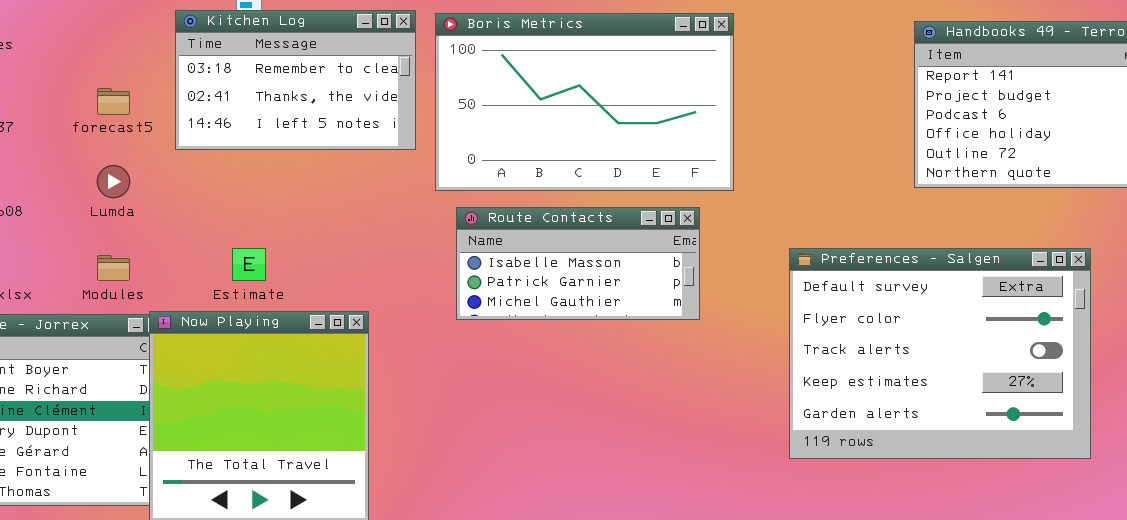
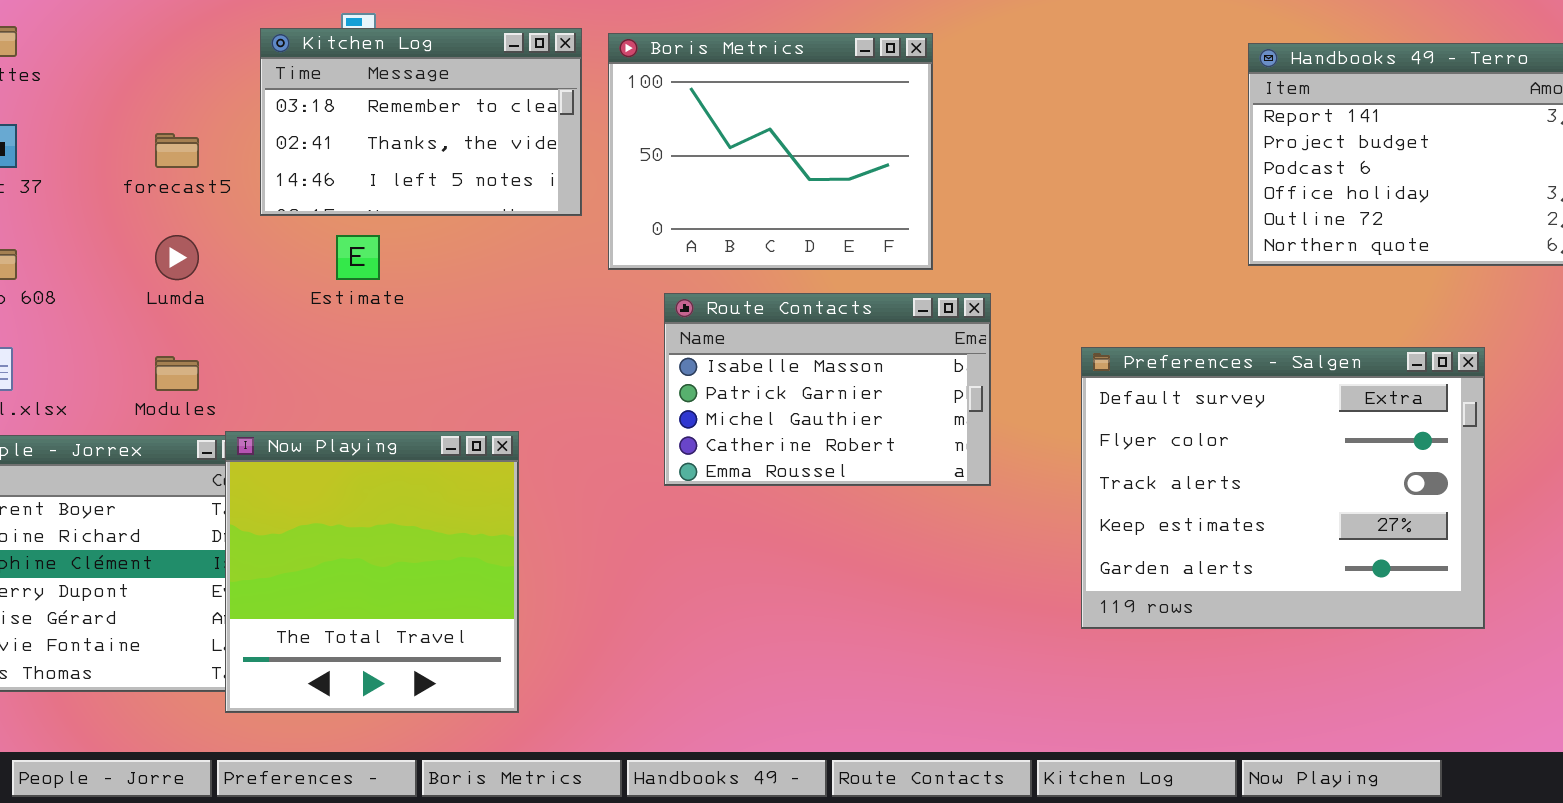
Boris Metrics: [435,13,734,191] -> [608,33,933,270], resized
Route Contacts: [456,207,700,320] -> [664,293,991,486], moved, resized
Estimate: [232,248,266,281] -> [336,235,380,280], moved

